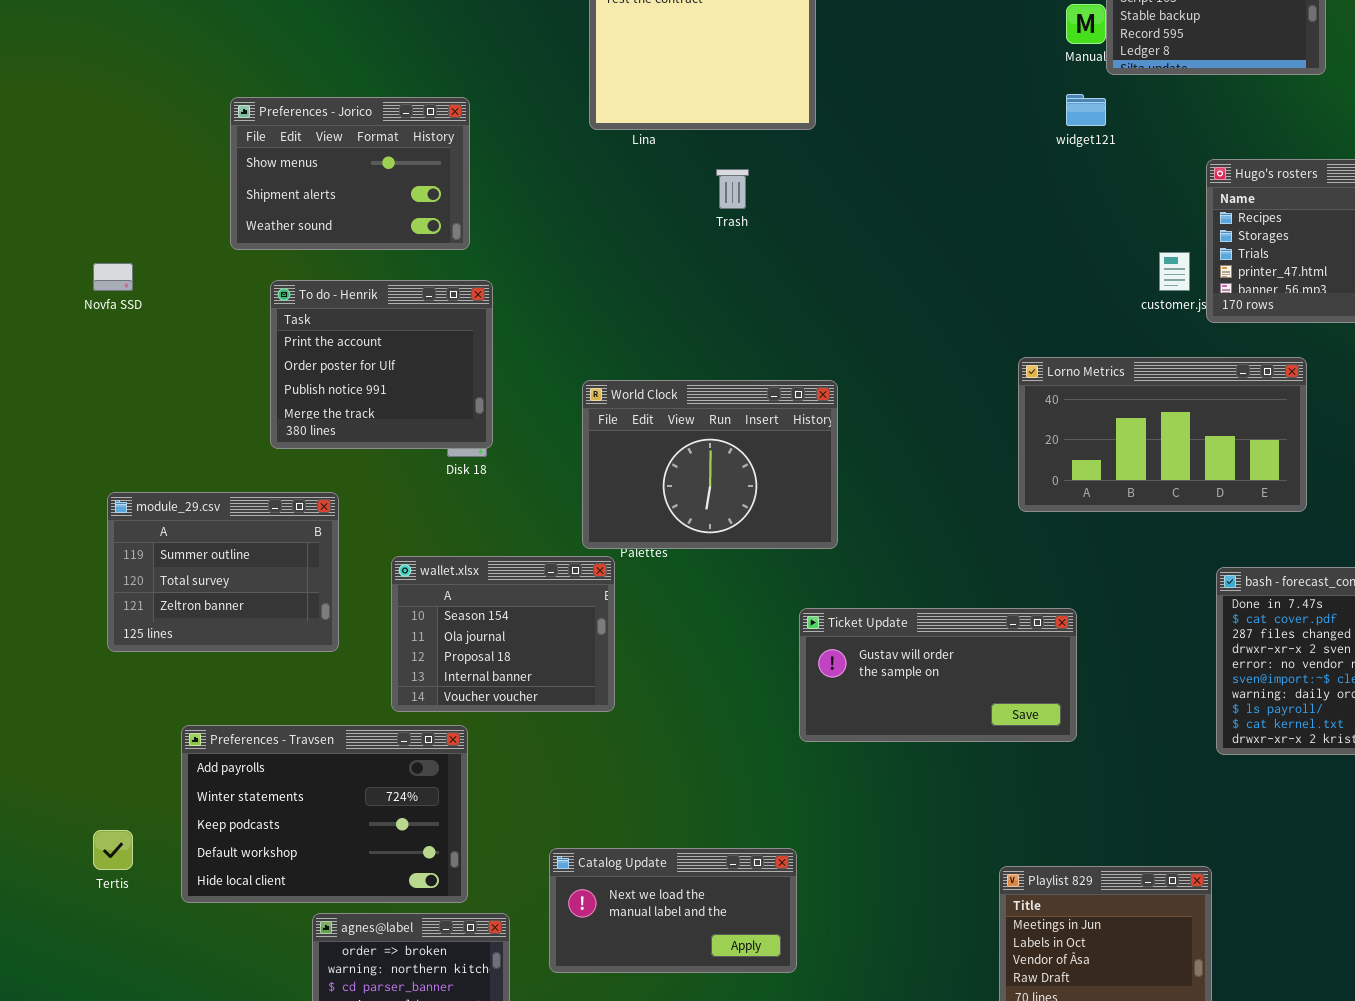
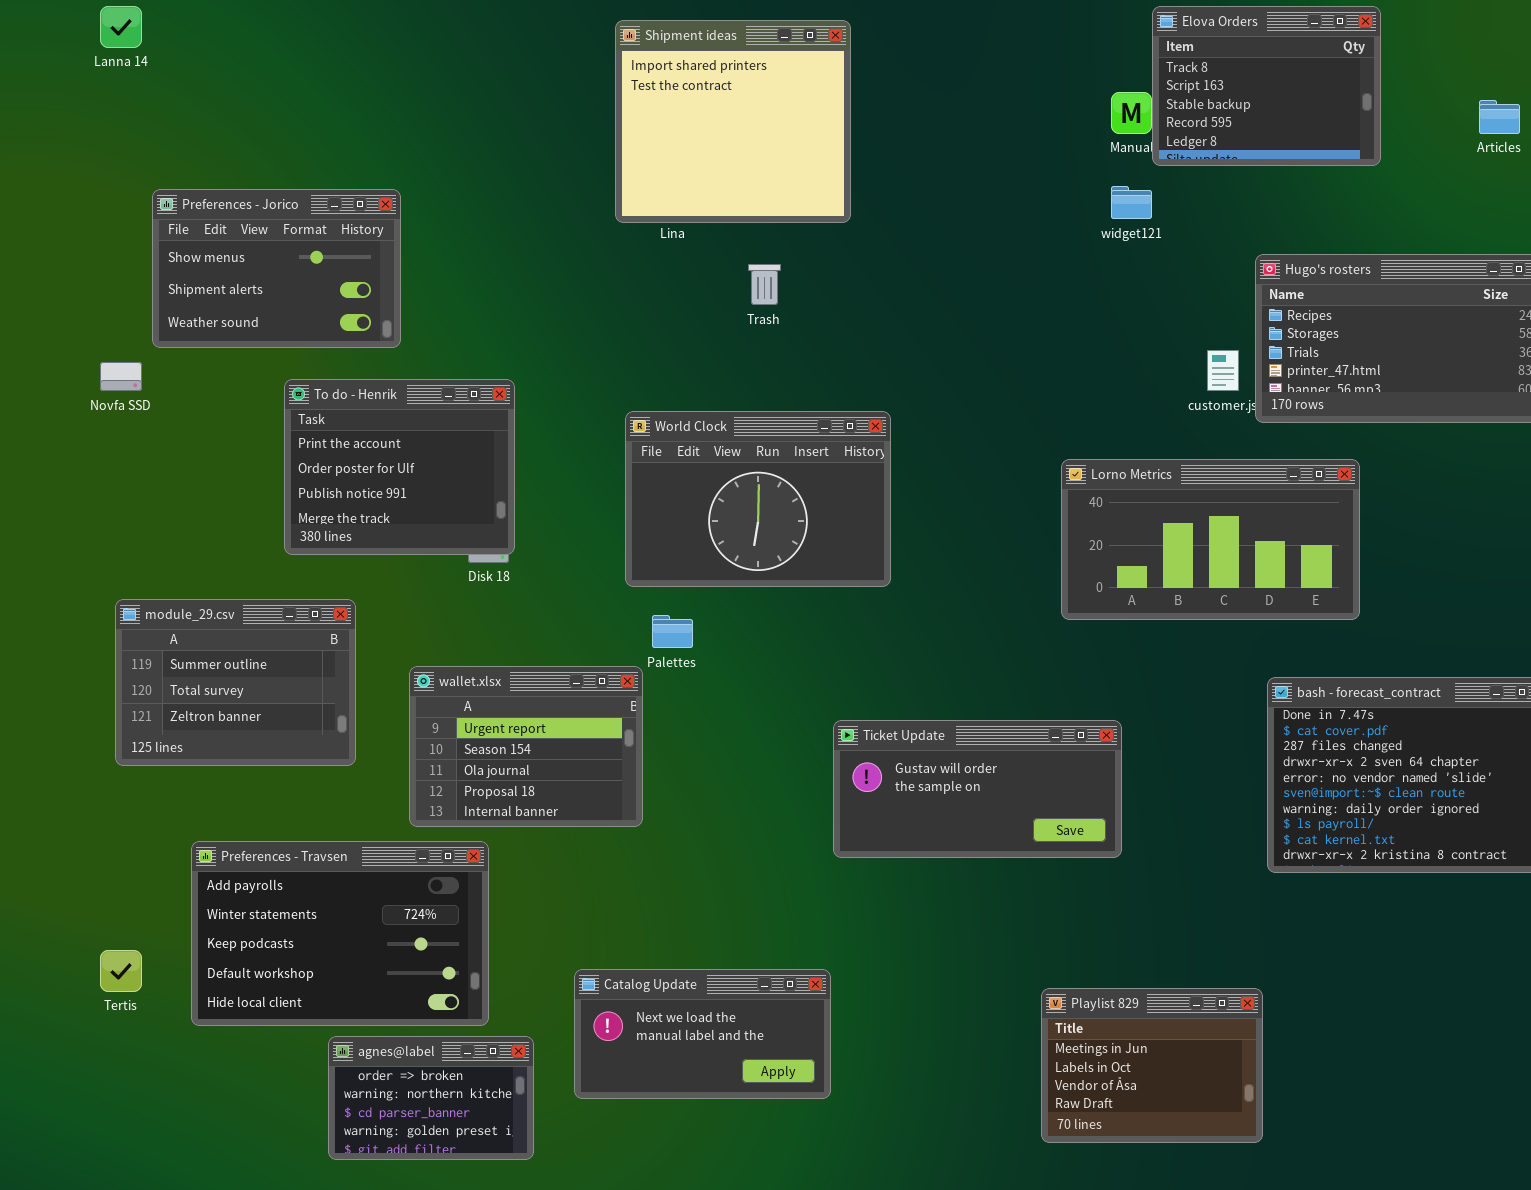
Preferences - Jorico: [230,97,470,250] -> [152,189,401,348], moved
World Clock: [582,380,838,549] -> [625,411,891,587], moved
wallet.xlsx: [391,556,615,712] -> [409,666,643,827], scrolled up 1 row

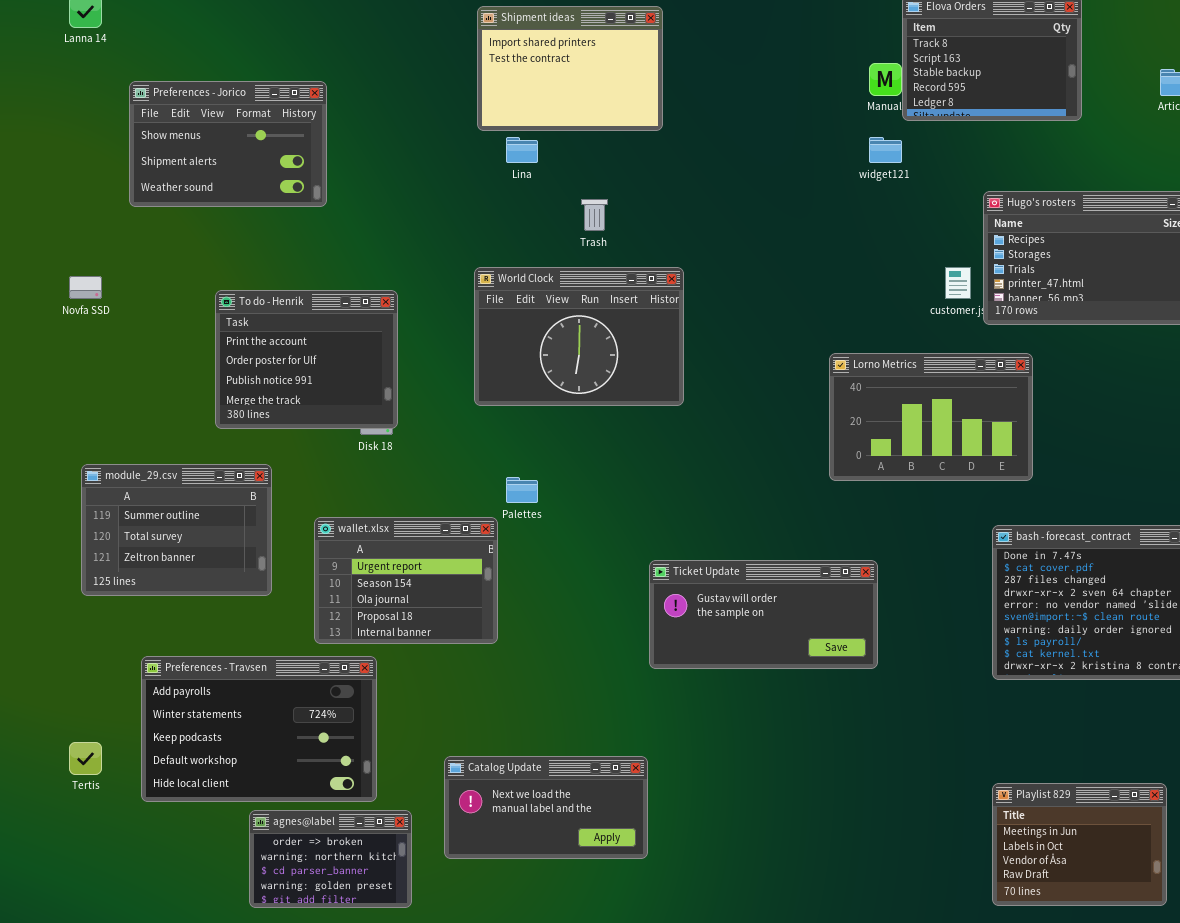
Shipment ideas: [615,20,851,223] -> [477,6,663,131], resized
Preferences - Jorico: [152,189,401,348] -> [129,81,327,207], moved
World Clock: [625,411,891,587] -> [474,267,684,406], moved
Lorno Metrics: [1061,459,1360,620] -> [829,353,1033,481], resized
Playlist 829: [1041,988,1263,1143] -> [992,783,1167,906], moved

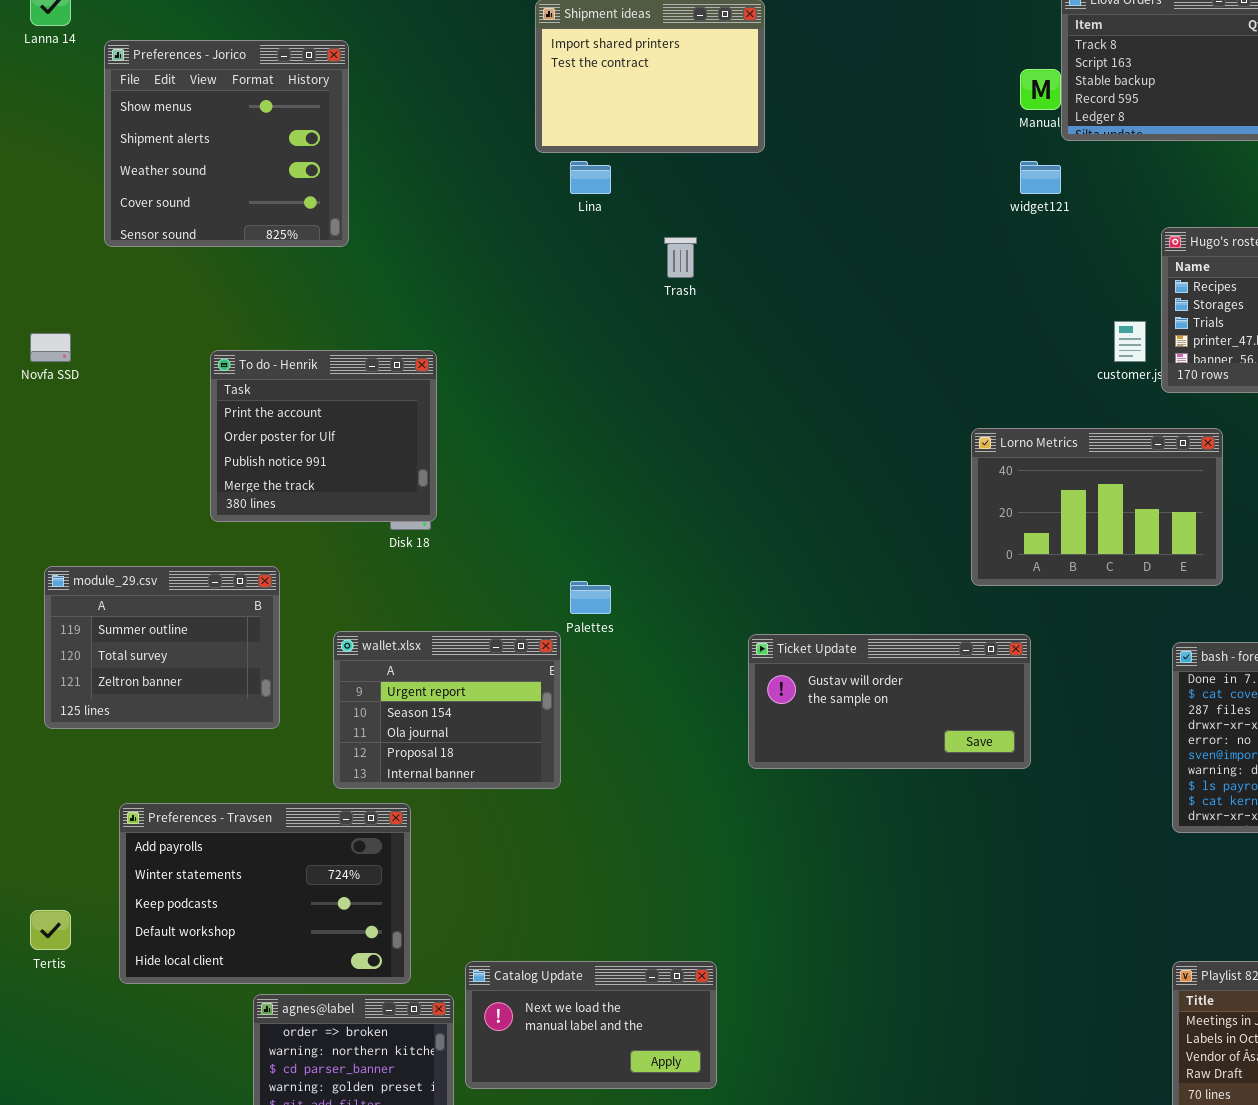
Preferences - Jorico: [129,81,327,207] -> [104,40,349,247], resized
World Clock: [474,267,684,406] -> none, closed
Ticket Update: [649,560,878,669] -> [748,634,1031,769], moved
Catalog Update: [444,756,648,859] -> [465,961,717,1089], moved

